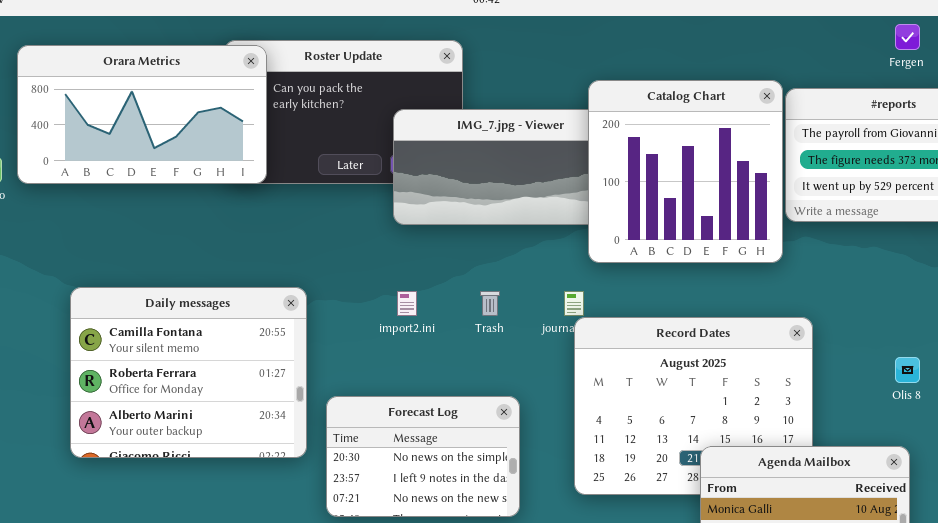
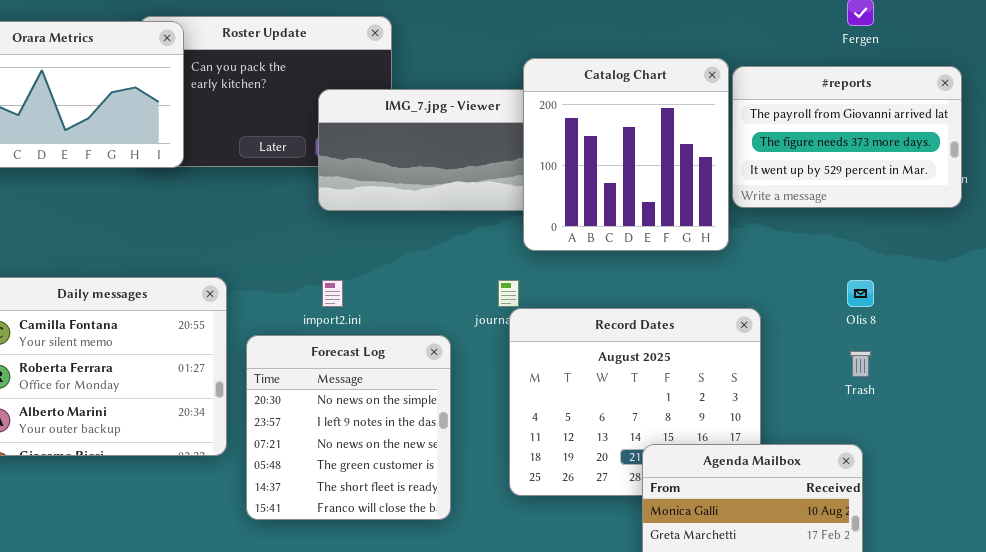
Trash: [480,291,500,316] -> [850,351,871,377], moved
Olis 8: [895,357,920,383] -> [847,280,874,307], moved
Forecast Log: [326,396,520,517] -> [246,335,451,520], resized

